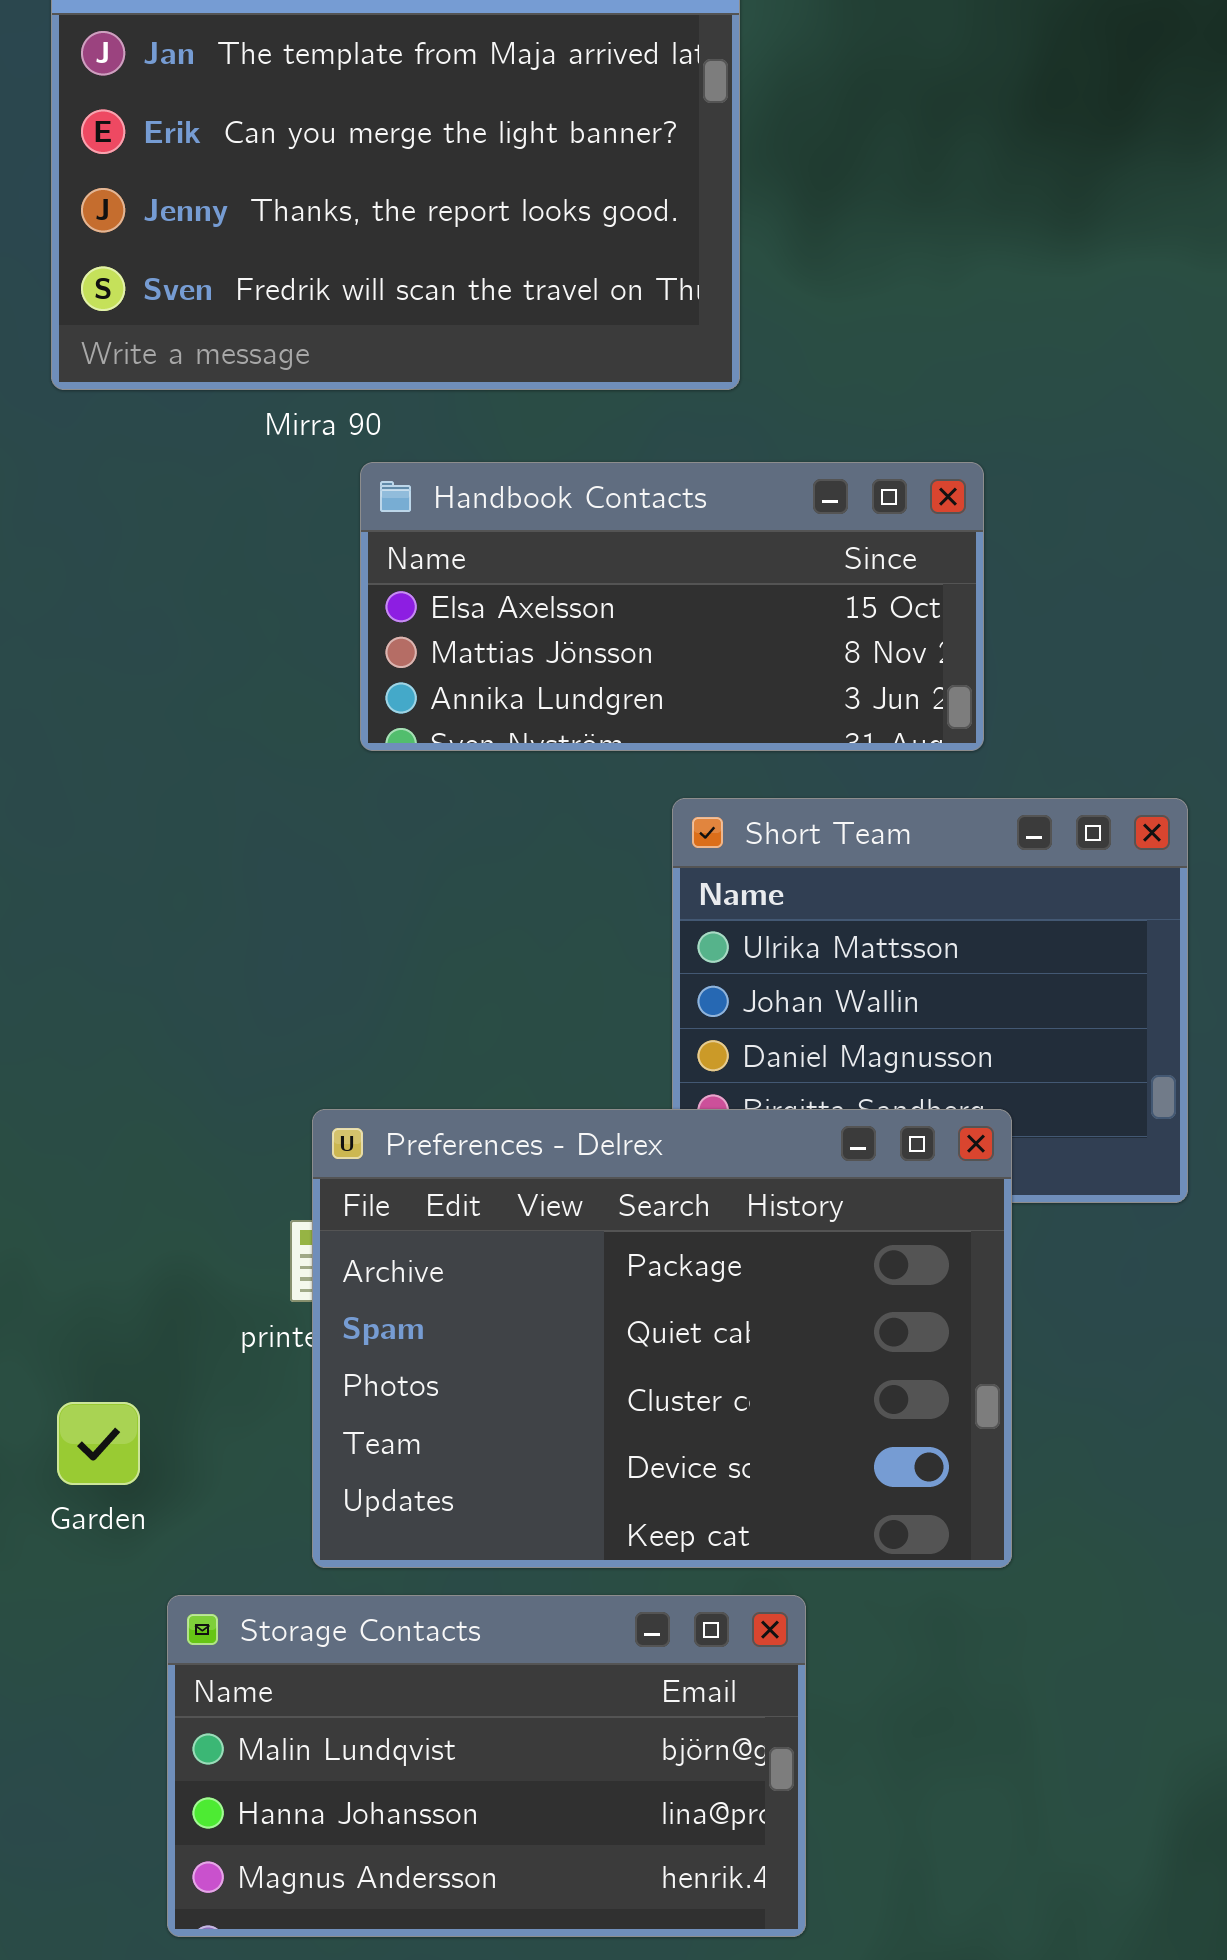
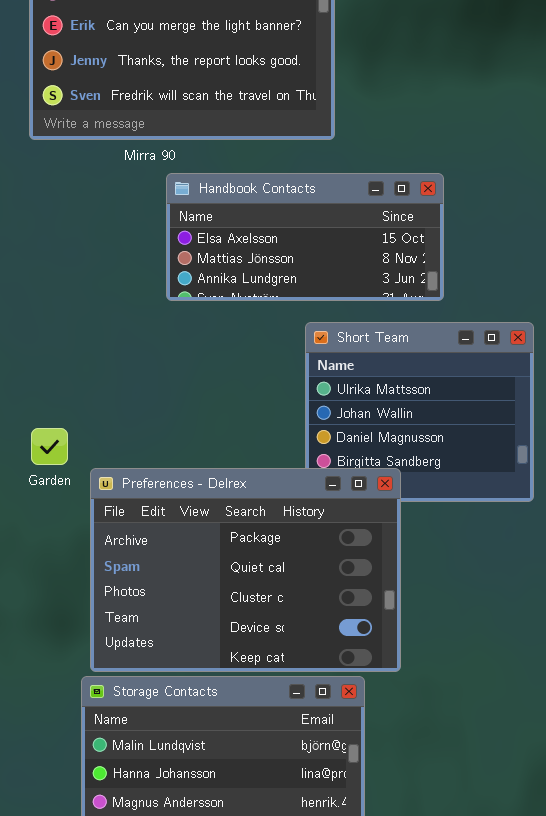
Preferences - Delrex: [312,1109,1012,1568] -> [90,468,401,672], moved
Garden: [57,1402,140,1485] -> [31,428,68,465], moved

